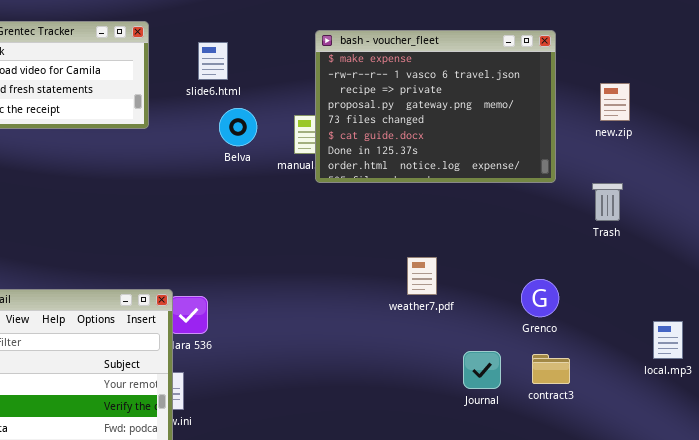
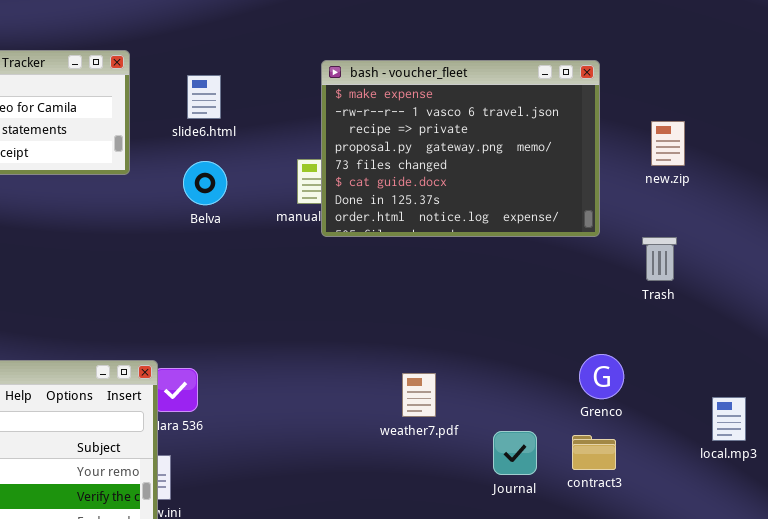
Belva: [219,108,257,146] -> [183,161,227,205], moved
weather7.pdf: [407,257,437,295] -> [402,373,436,417], moved
Grenco: [521,279,559,317] -> [579,354,624,399], moved

